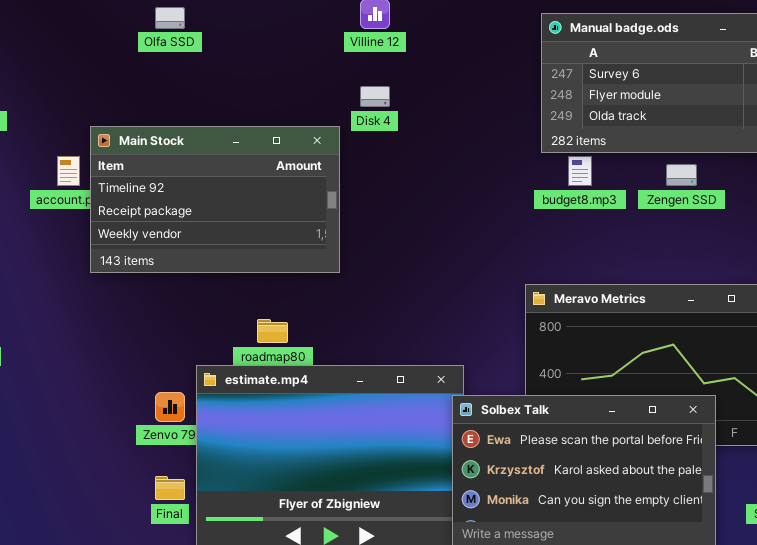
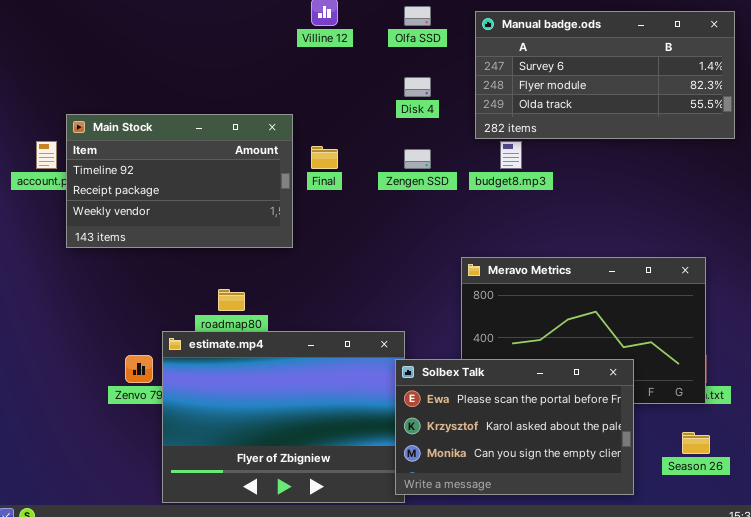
Olfa SSD: [155,7,185,29] -> [404,6,431,26], moved
Disk 4: [360,86,390,107] -> [404,77,431,97], moved
Zengen SSD: [666,164,697,186] -> [404,149,431,169], moved
Final: [155,476,185,500] -> [311,146,338,169], moved

